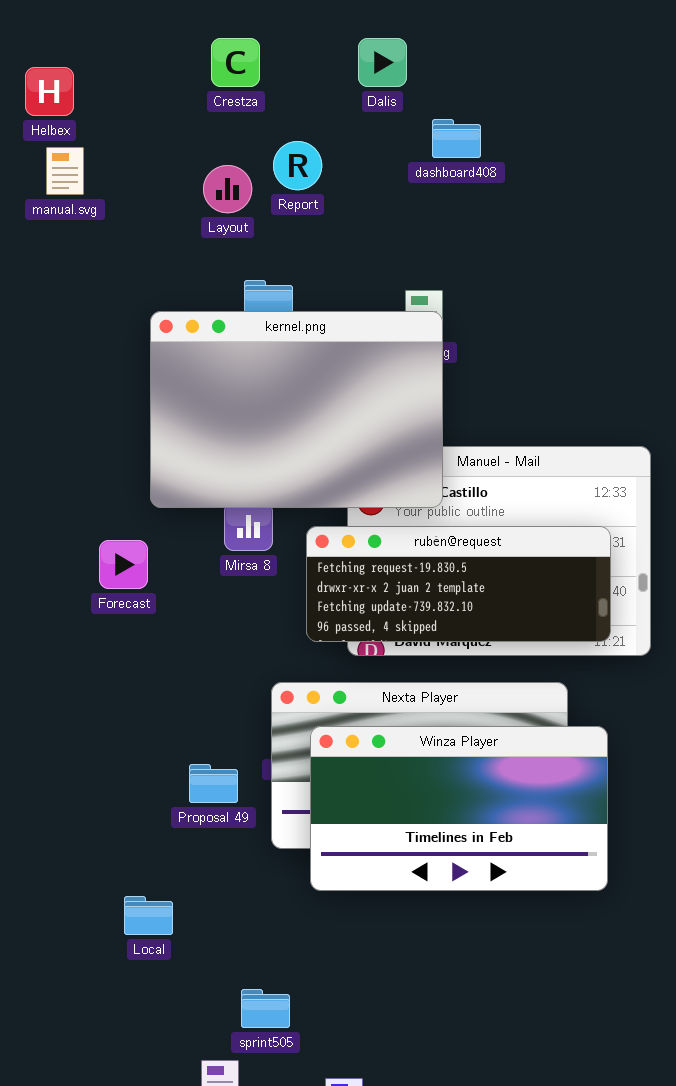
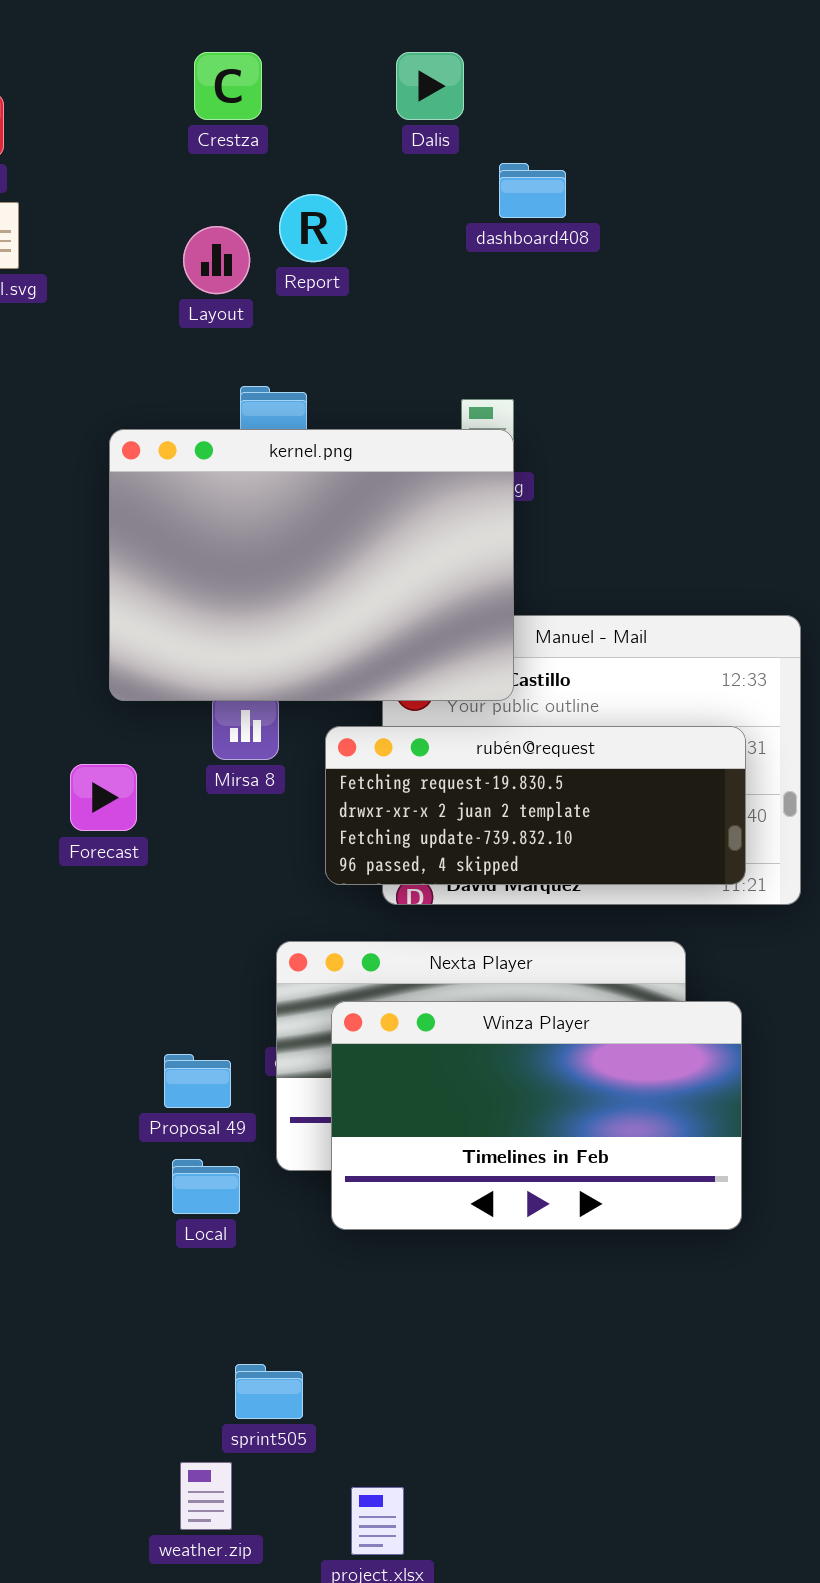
Forecast: [99,540,148,589] -> [70,764,137,831], moved
Local: [124,896,173,935] -> [172,1159,240,1214], moved

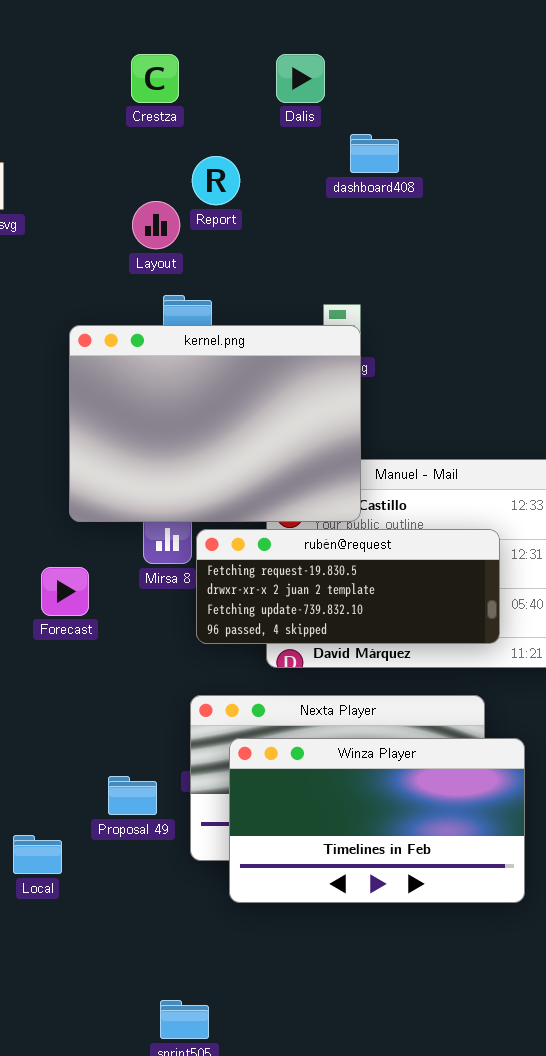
Layout: [183,226,250,294] -> [132,201,180,249], moved
rubén@request: [325,726,746,885] -> [196,529,500,644], moved
Local: [172,1159,240,1214] -> [13,835,62,874], moved

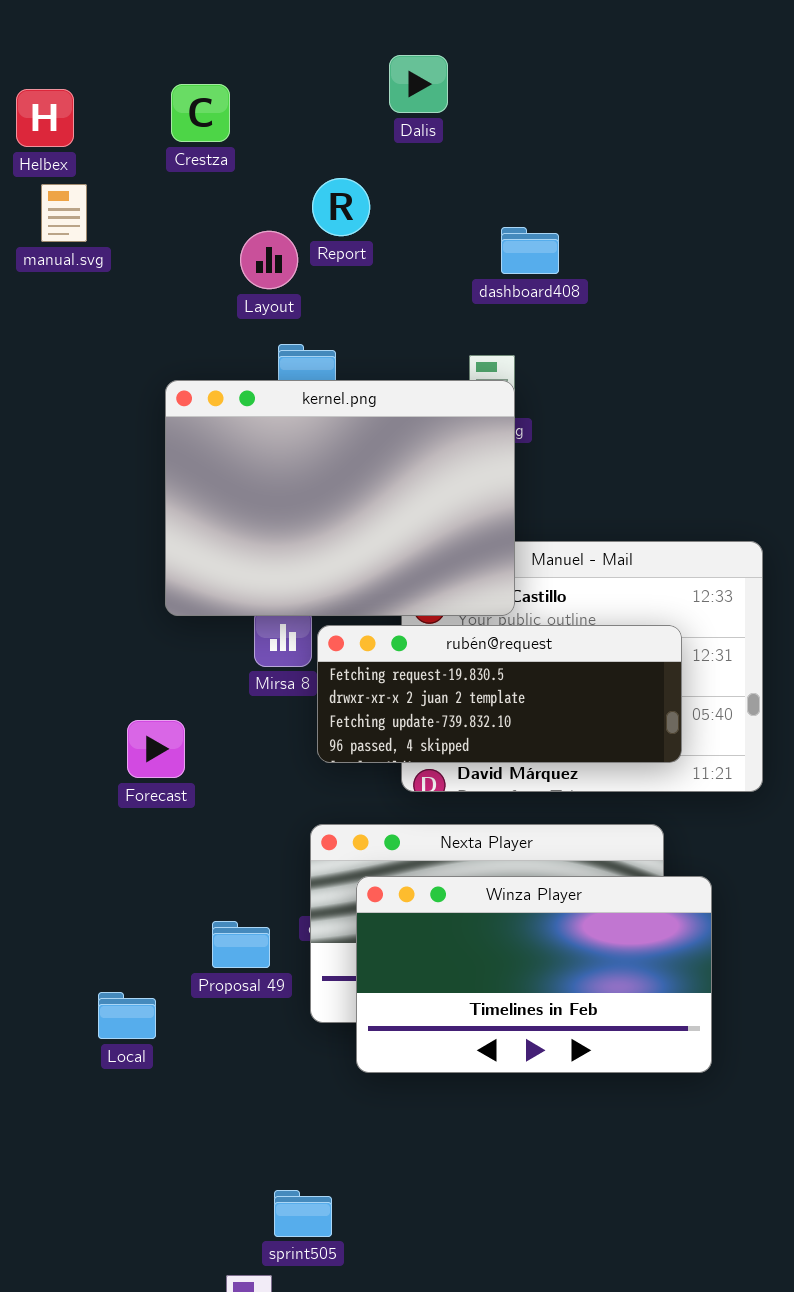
Crestza: [131,54,179,103] -> [171,84,230,142], moved
Dalis: [276,54,325,103] -> [389,55,448,113], moved
dashboard408: [350,134,399,173] -> [501,227,559,274], moved
Forecast: [41,567,89,616] -> [127,720,185,778], moved

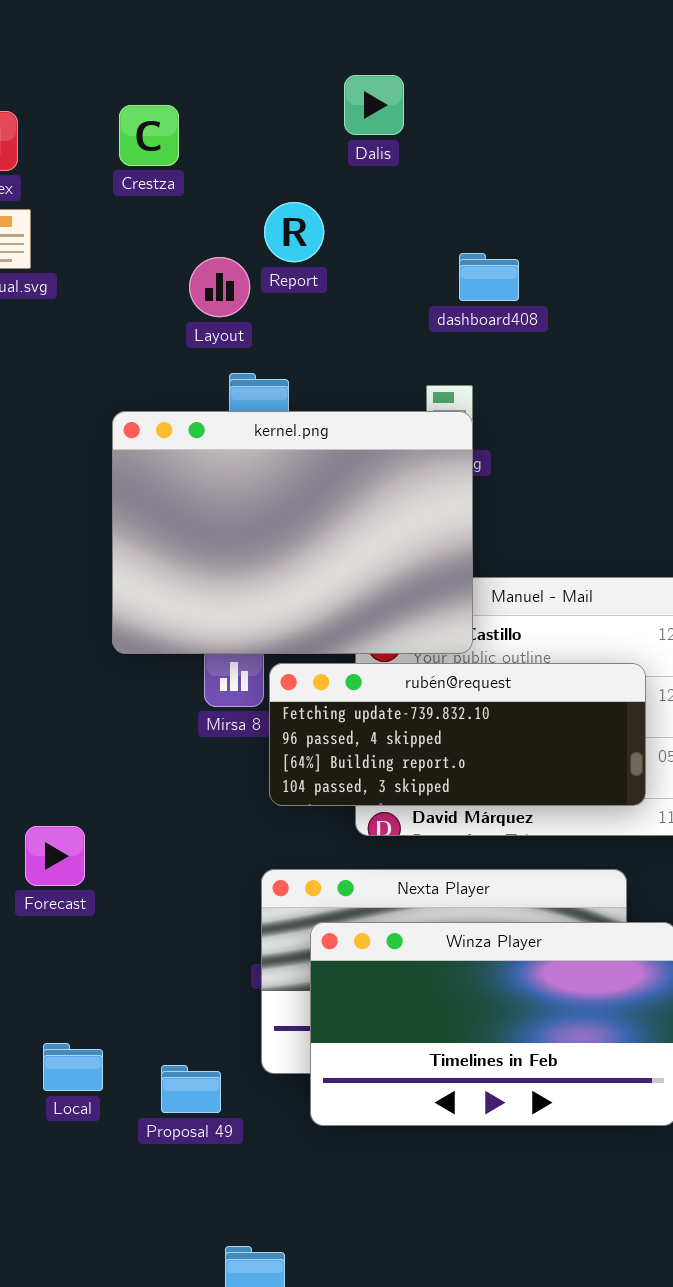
rubén@request: [317,625,682,763] -> [269,663,646,806], scrolled down 2 rows
Forecast: [127,720,185,778] -> [25,826,85,886], moved
Proposal 49: [212,921,270,968] -> [161,1065,221,1113], moved

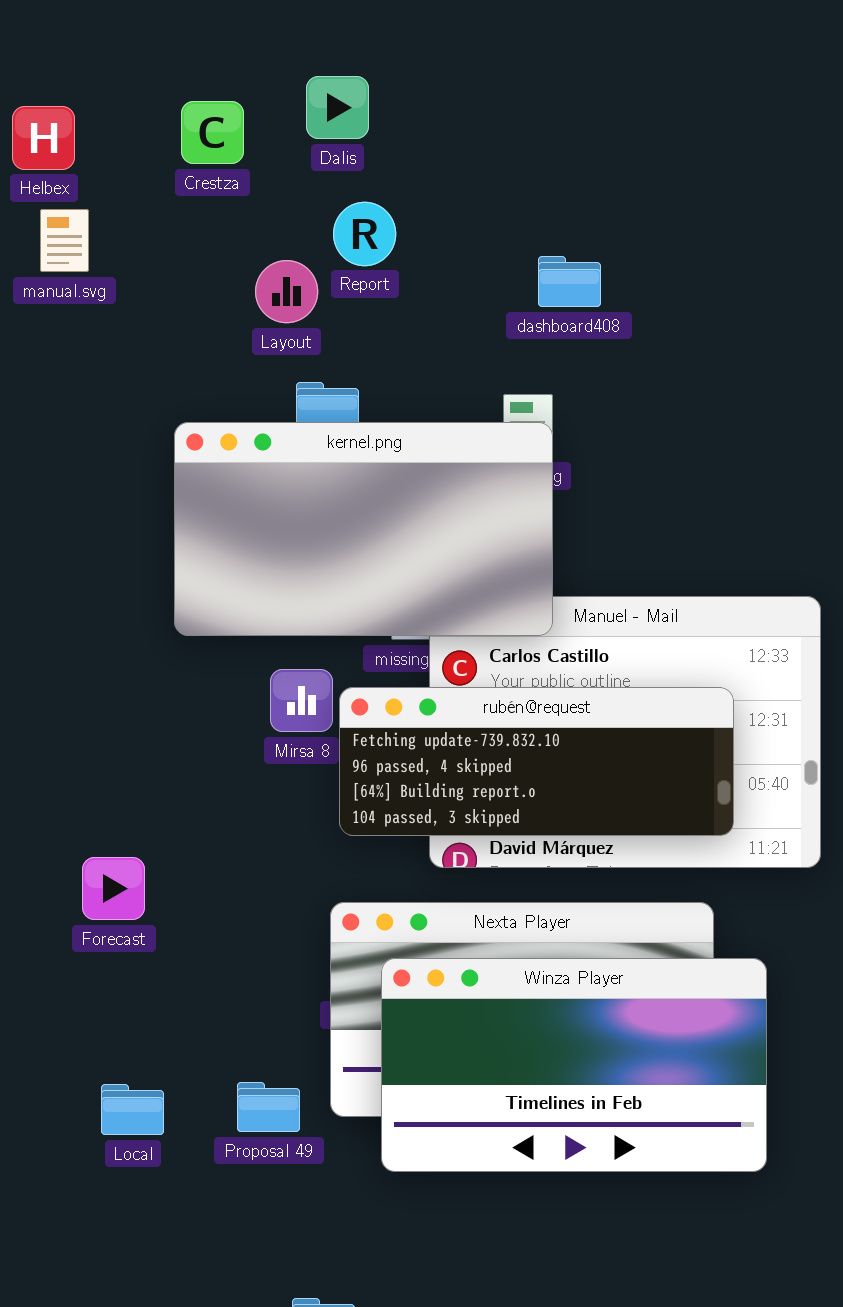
Dalis: [344,75,404,135] -> [306,76,369,139], moved
kernel.png: [112,411,473,654] -> [174,422,553,636], resized
Proposal 49: [161,1065,221,1113] -> [237,1082,300,1132], moved

